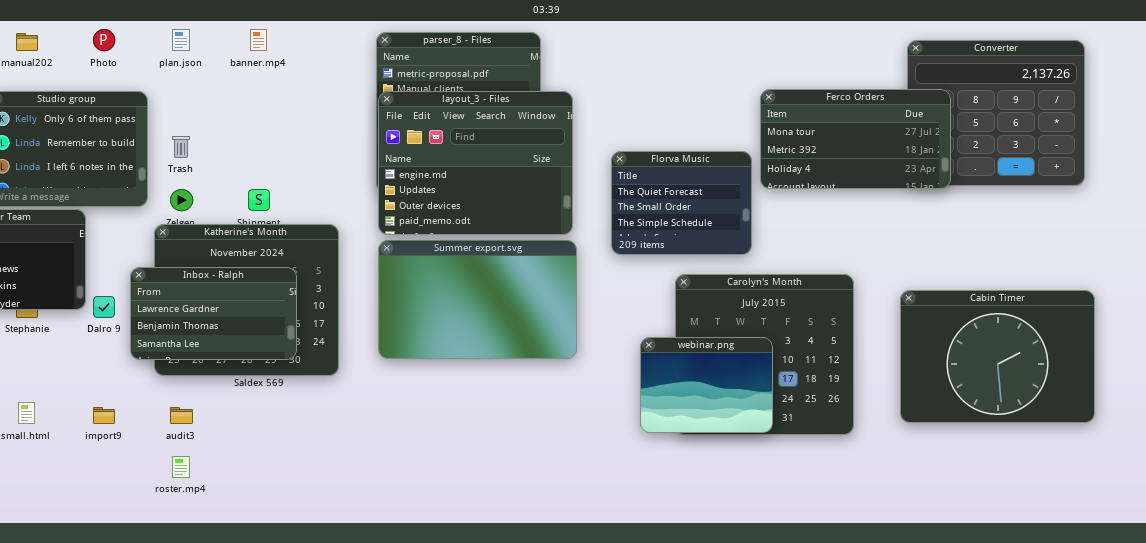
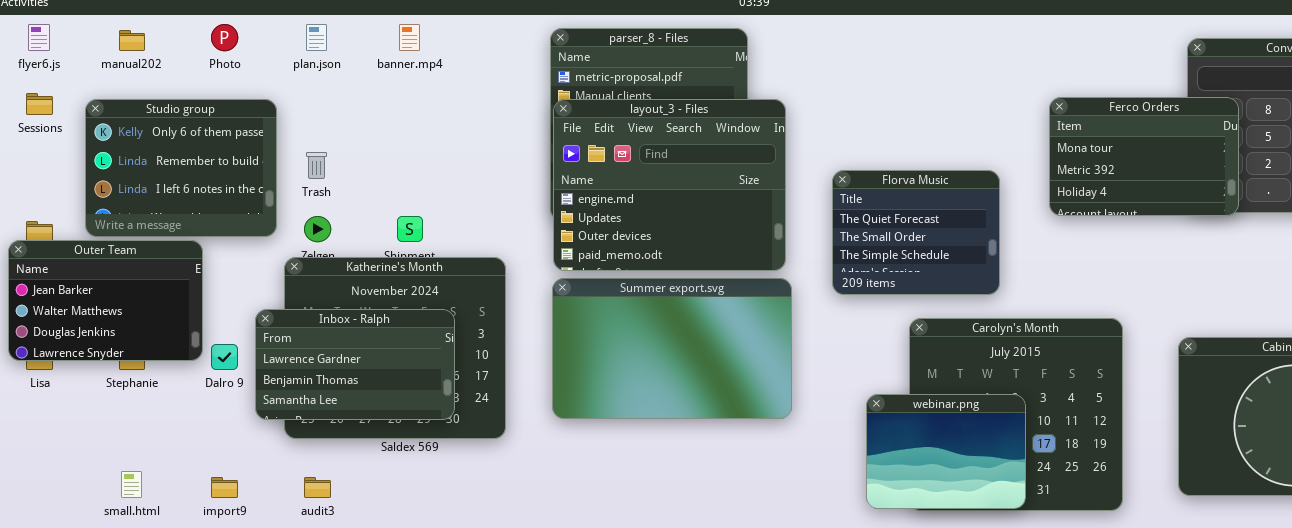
Ferco Orders: [760,89,951,189] -> [1049,97,1239,216], resized

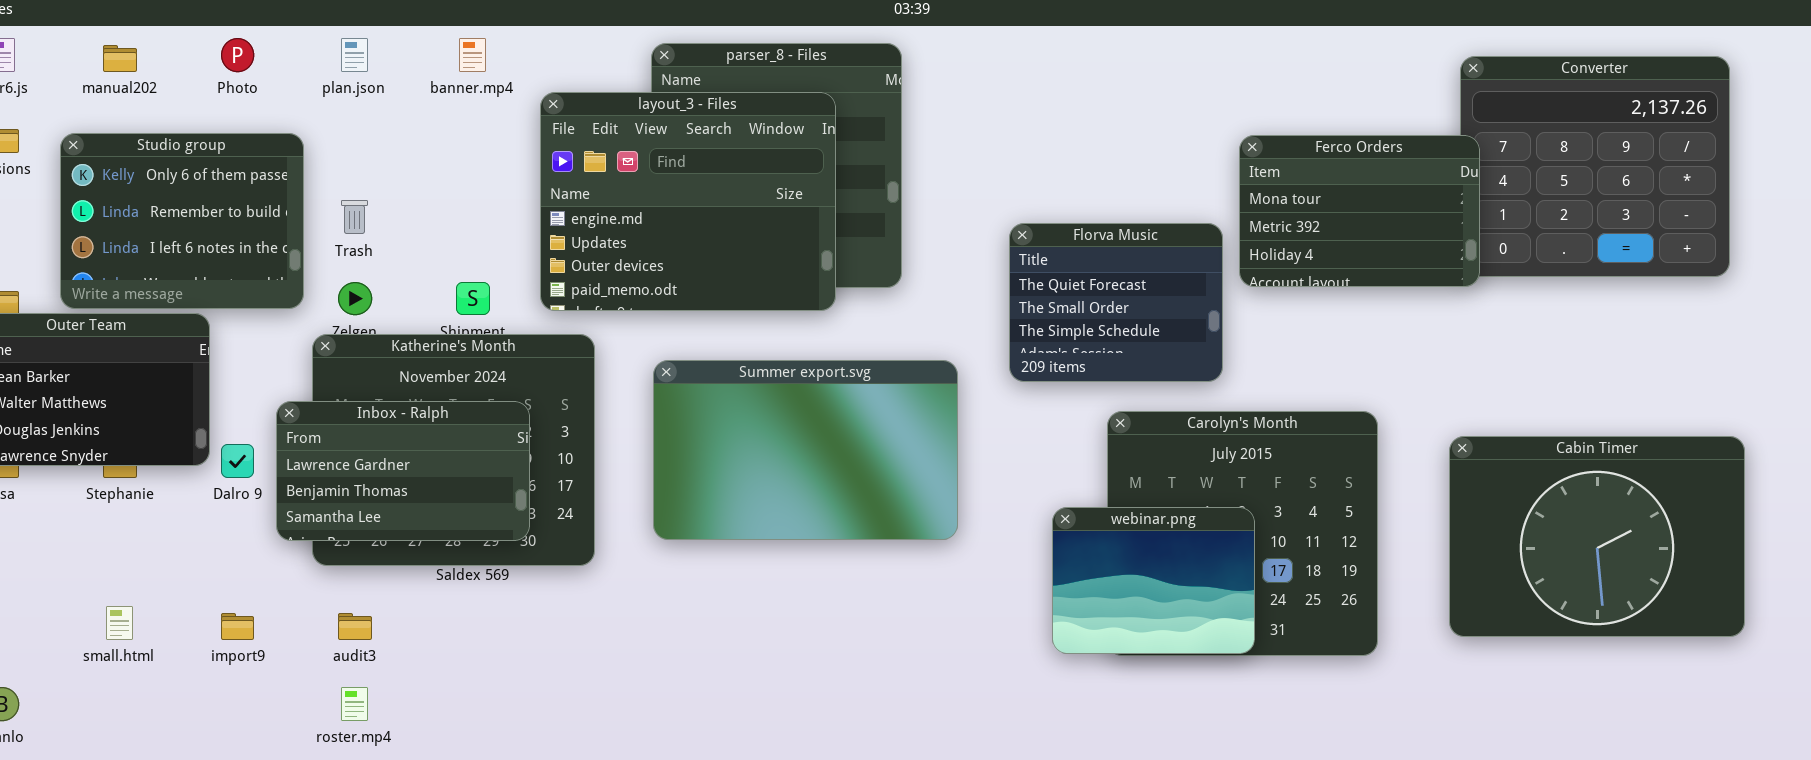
Ferco Orders: [1049,97,1239,216] -> [1239,135,1480,287], moved
layout_3 - Files: [553,99,786,271] -> [540,92,836,311], moved

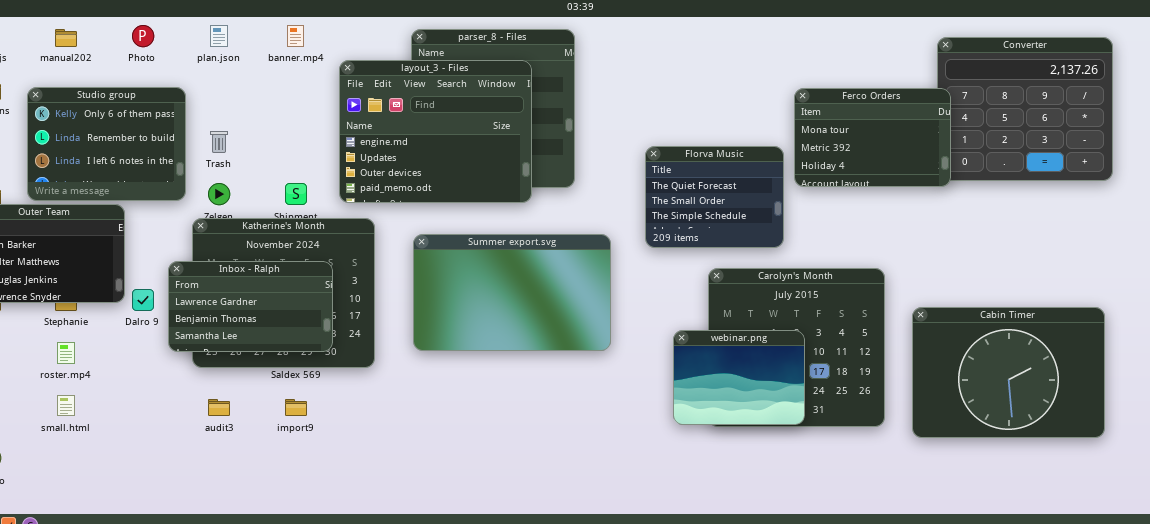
Cabin Timer: [1449,436,1745,637] -> [912,307,1105,438], moved
import9: [221,613,254,640] -> [285,399,307,416], moved
roster.mp4: [341,687,368,721] -> [57,342,75,364], moved

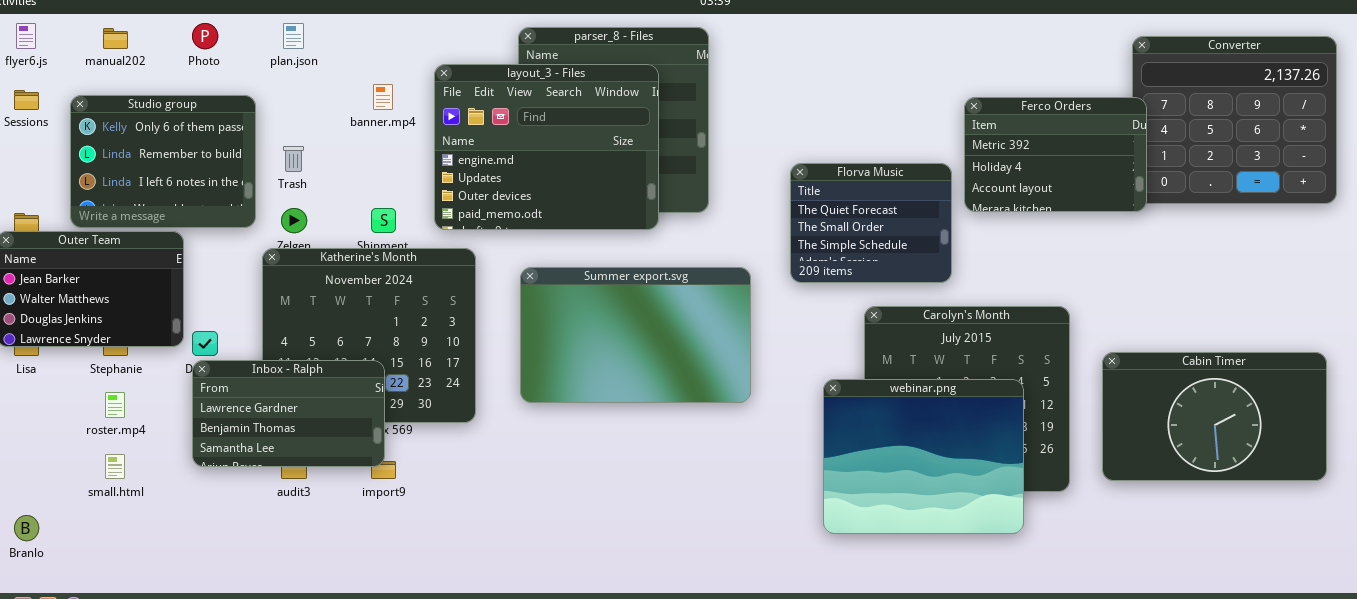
banner.mp4: [287,25,304,47] -> [373,84,393,110], moved
Ferco Orders: [794,88,951,187] -> [964,97,1147,212], scrolled down 1 row
Inbox - Ralph: [168,261,333,352] -> [192,360,385,467], moved
Cabin Timer: [912,307,1105,438] -> [1102,352,1327,481], resized
webinar.png: [673,330,805,425] -> [823,379,1024,534], resized

